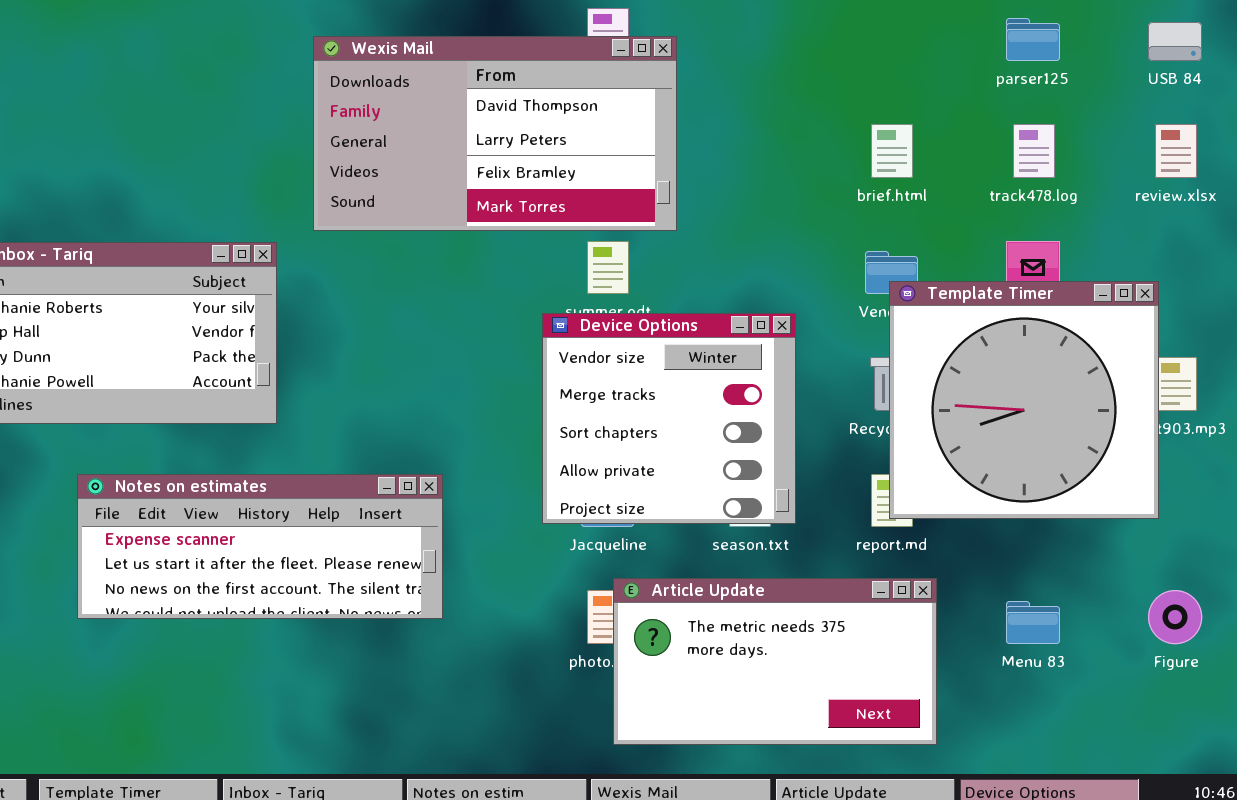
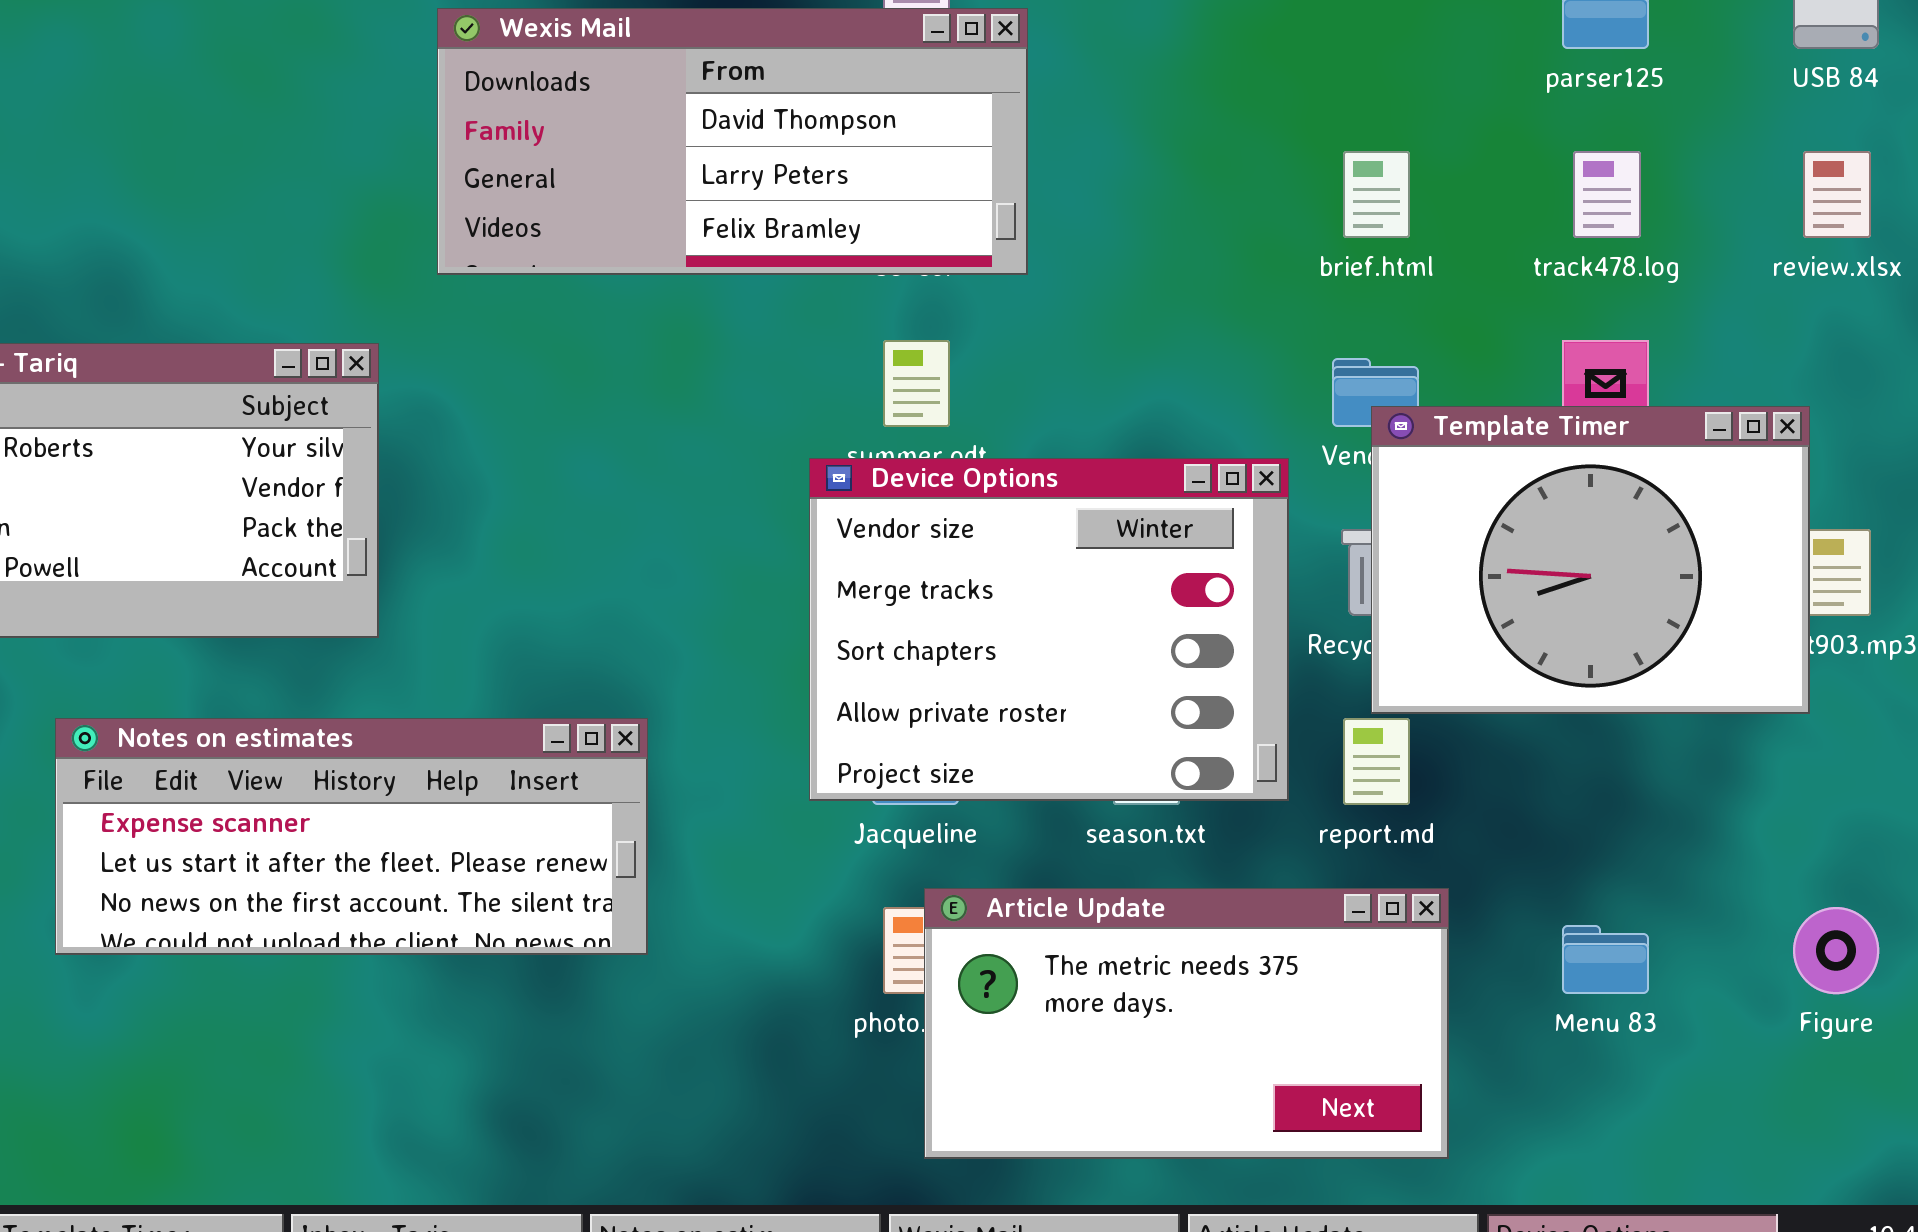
Wexis Mail: [313,36,677,231] -> [437,8,1028,275], resized
Template Timer: [889,281,1159,519] -> [1371,406,1810,714], resized
Device Options: [542,313,796,524] -> [809,458,1289,801], resized

